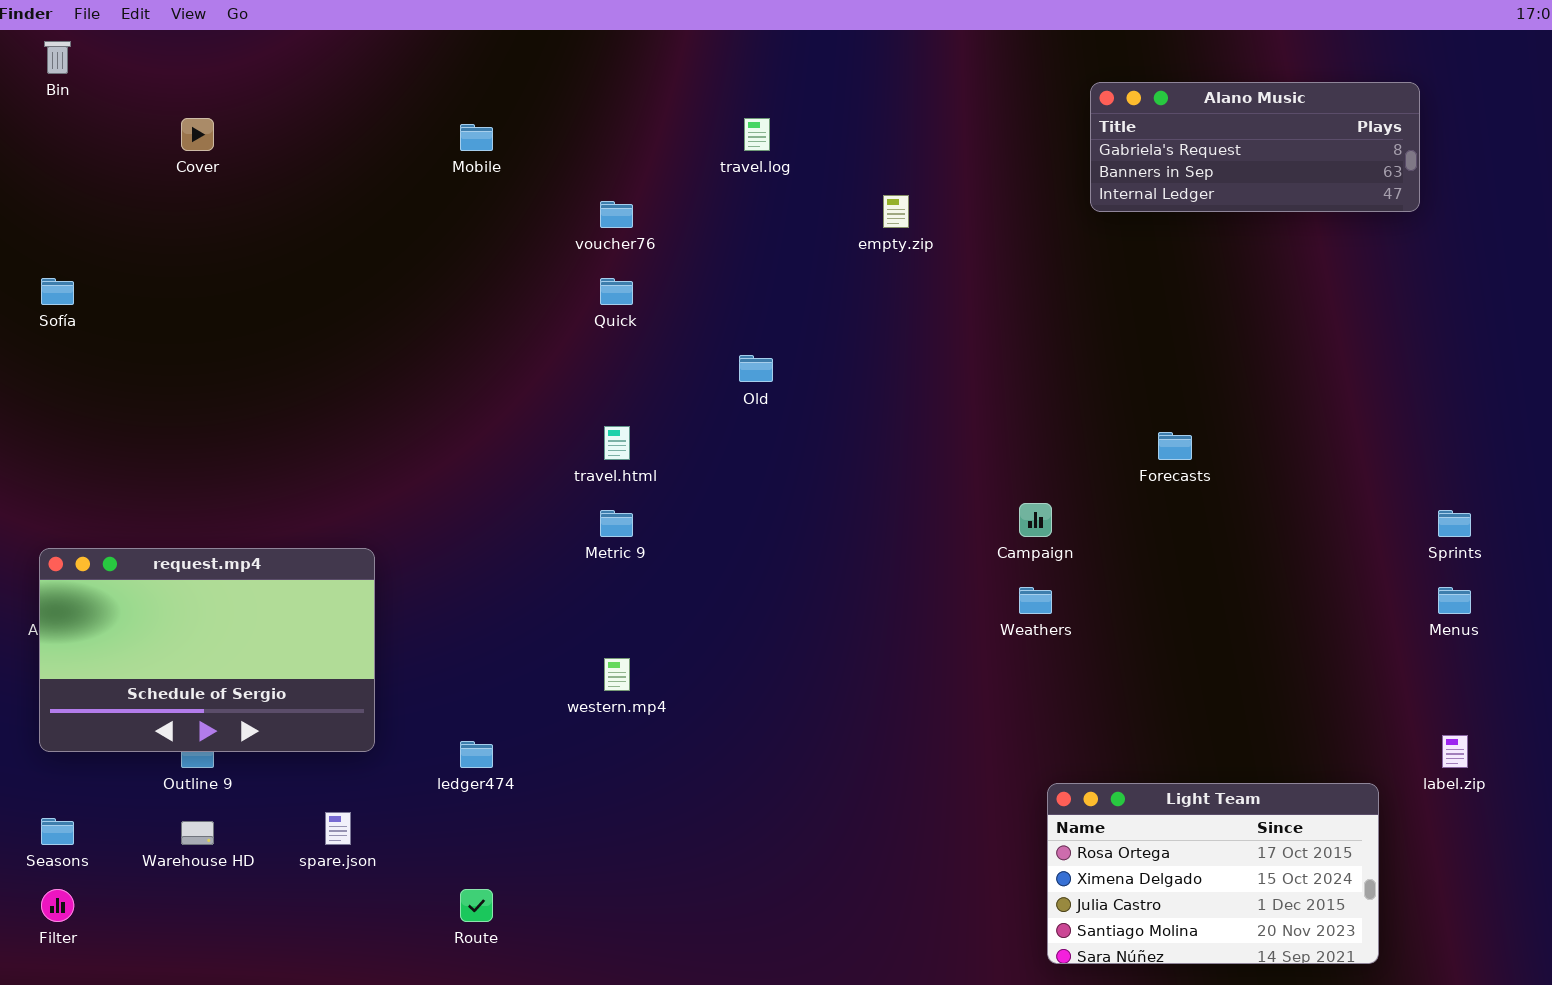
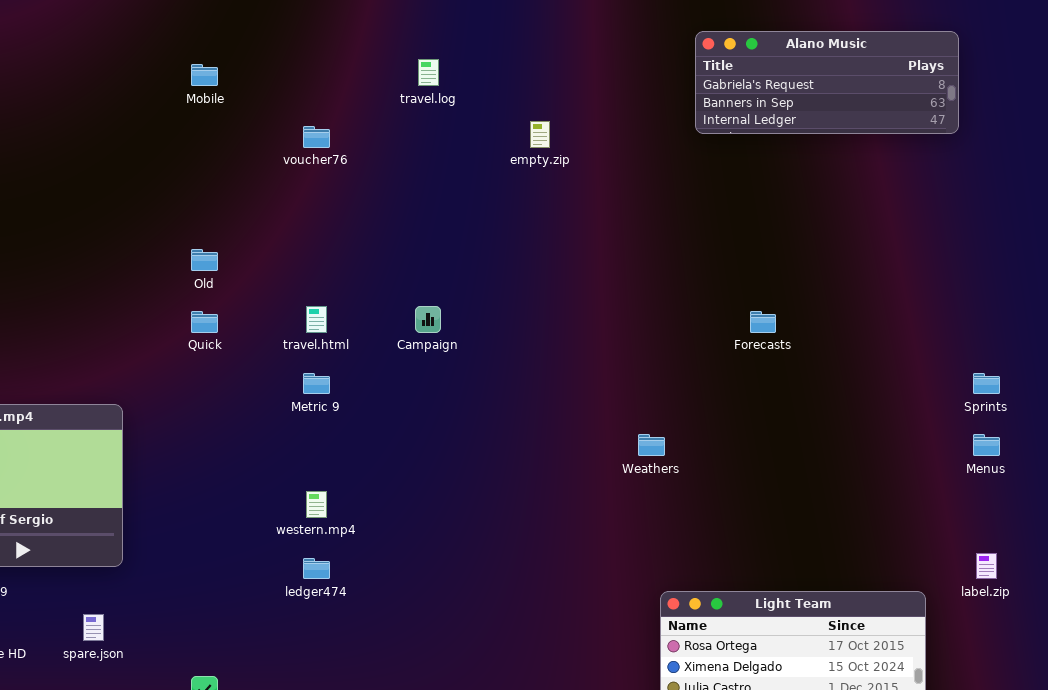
Quick: [600,278,633,305] -> [191,311,218,333], moved
Old: [739,355,773,382] -> [191,249,218,271], moved
Campaign: [1019,503,1052,537] -> [415,306,441,333], moved
ledger474: [460,741,493,768] -> [303,558,330,579], moved

